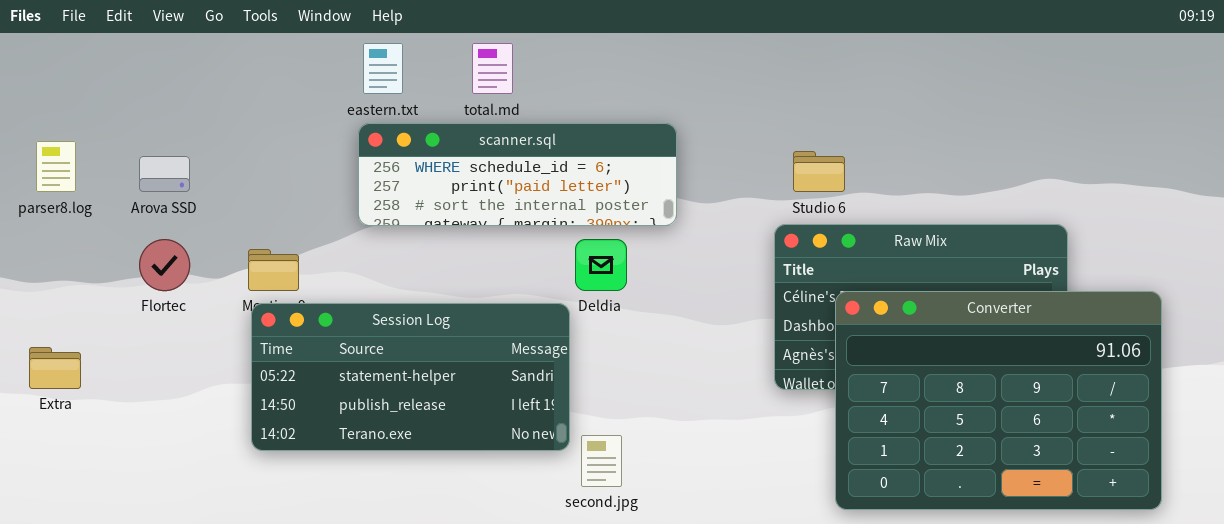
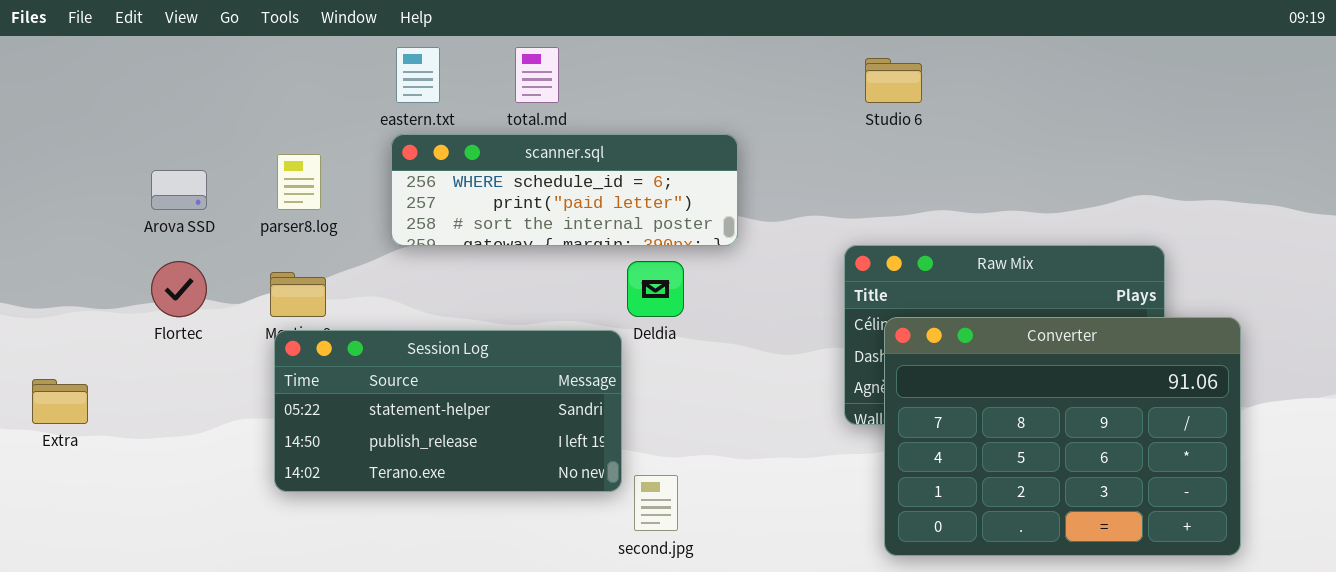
parser8.log: [36,141,76,192] -> [277,154,321,210], moved
Studio 6: [793,151,845,192] -> [865,58,922,103], moved
Converter: [835,291,1162,510] -> [884,317,1241,556], moved

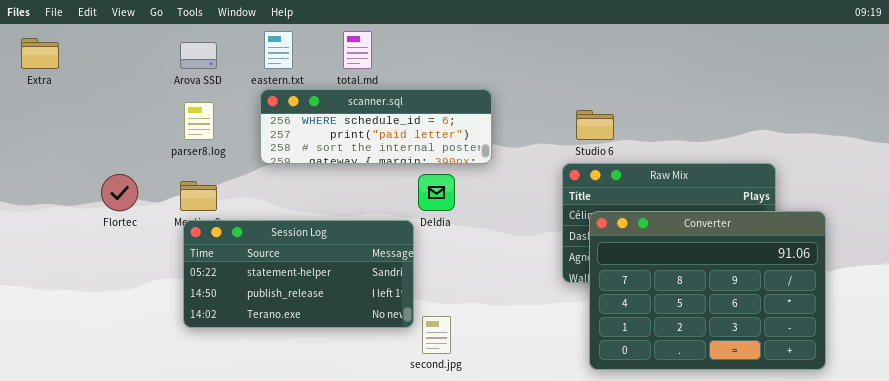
Studio 6: [865,58,922,103] -> [576,110,614,140], moved
Arova SSD: [151,170,207,210] -> [180,42,217,69], moved
Extra: [32,379,88,424] -> [21,38,59,69], moved

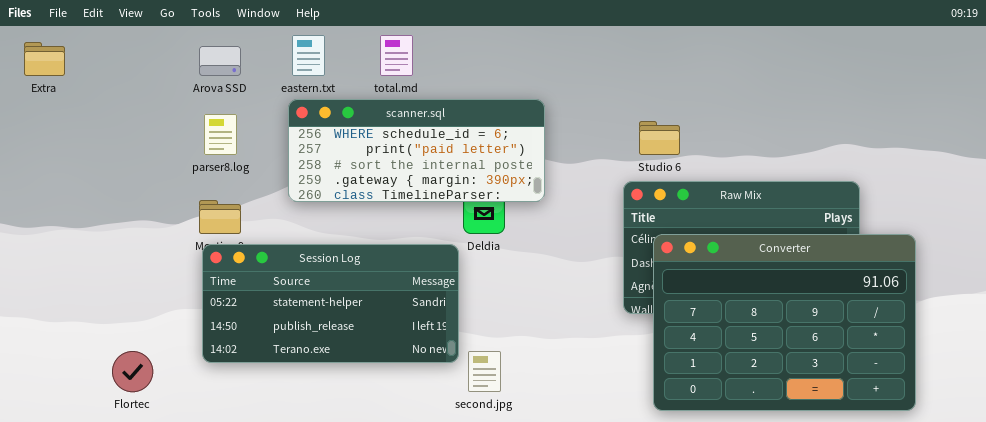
scanner.sql: [260,89,492,164] -> [288,99,545,202], resized
Flortec: [101,174,138,211] -> [112,351,153,392], moved

